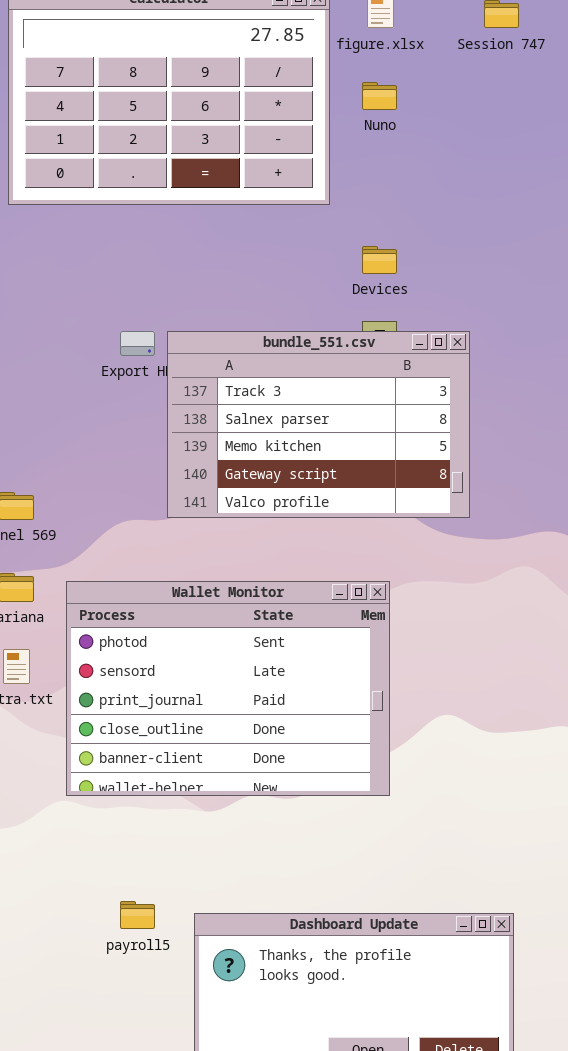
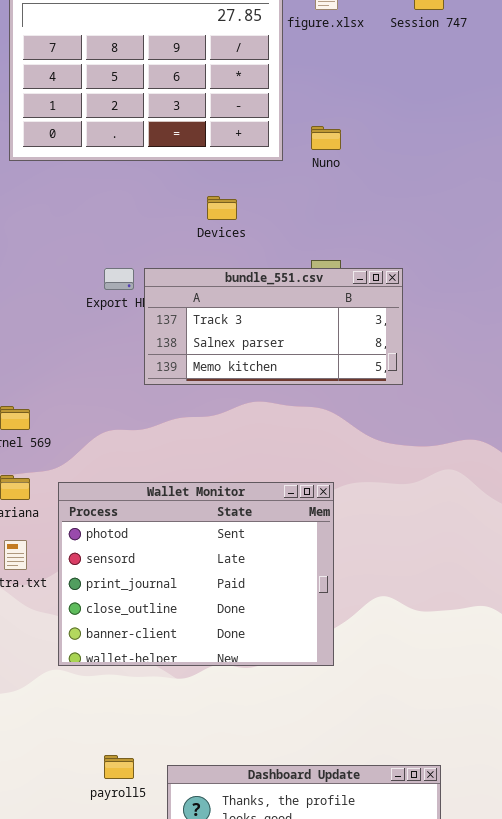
Nuno: [362,82,397,110] -> [311,126,341,150], moved
Devices: [362,246,397,274] -> [207,196,237,220], moved
bundle_551.csv: [167,331,470,518] -> [144,268,403,385], resized

